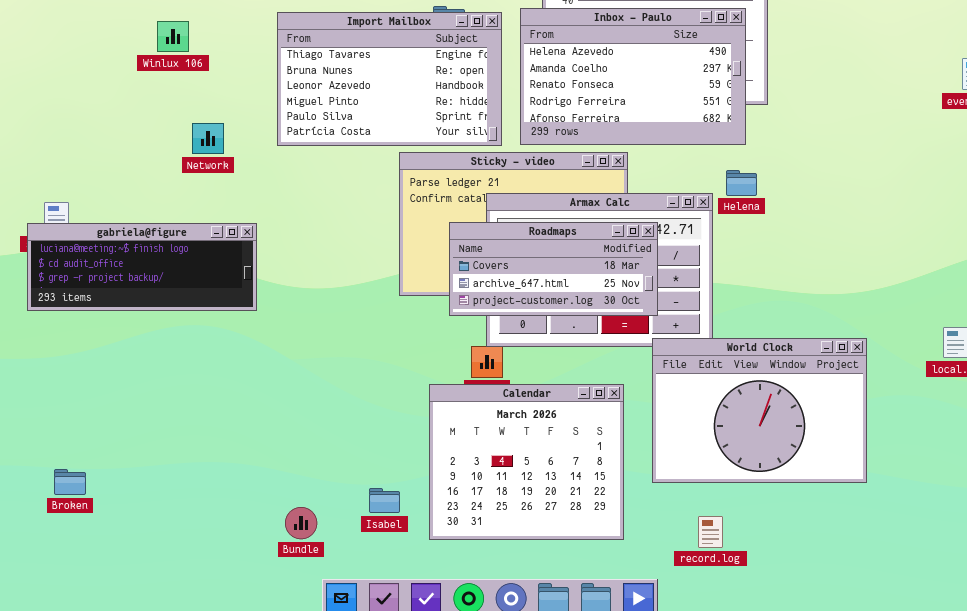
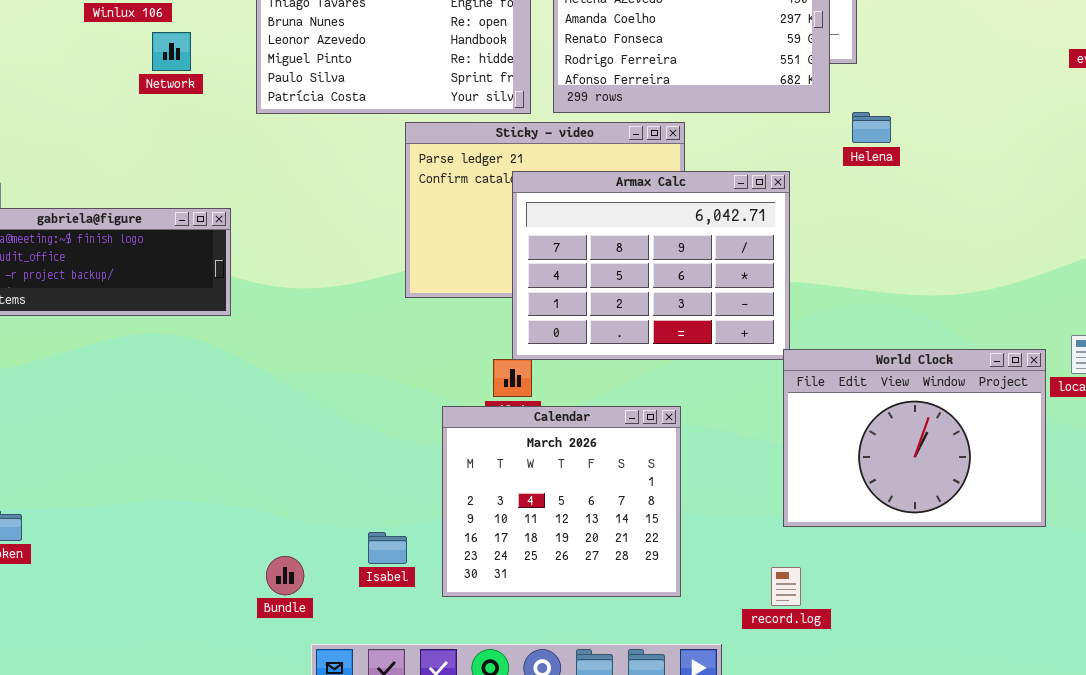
Network: [192,123,224,154] -> [152,32,191,71], moved
Helena: [726,170,757,196] -> [852,112,891,143], moved
Roadmaps: [449,222,658,316] -> none, closed
World Clock: [652,338,867,483] -> [783,349,1046,527], moved

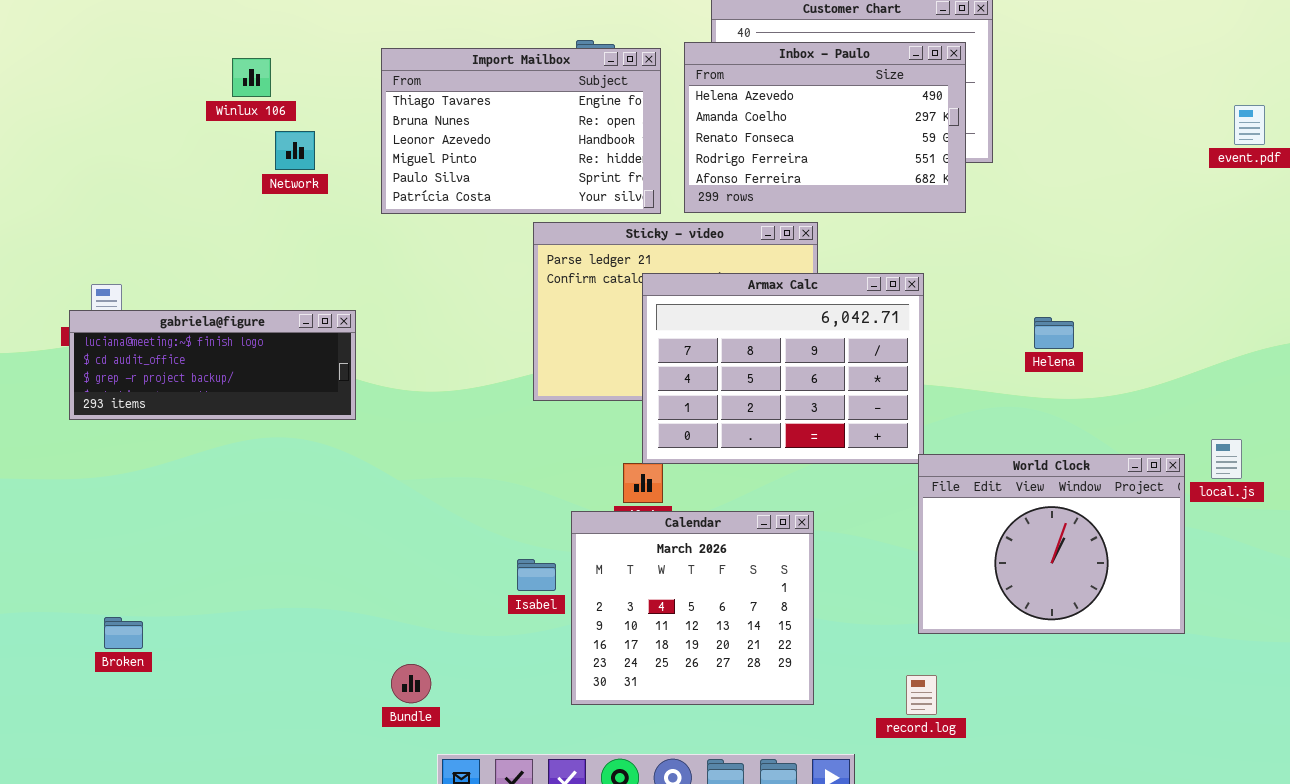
Helena: [852,112,891,143] -> [1034,317,1074,349], moved
Isabel: [368,532,407,564] -> [517,559,556,591], moved

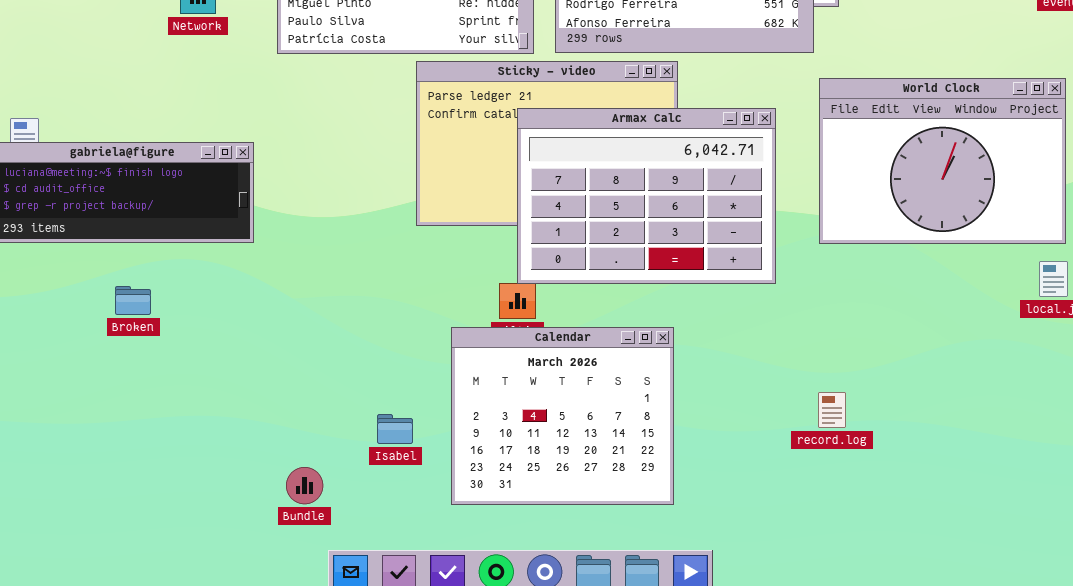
World Clock: [918,454,1185,634] -> [819,78,1066,244], moved
Isabel: [517,559,556,591] -> [377,414,413,444], moved
Broken: [104,617,143,649] -> [115,286,151,315], moved
record.log: [906,675,937,715] -> [818,392,846,428], moved

